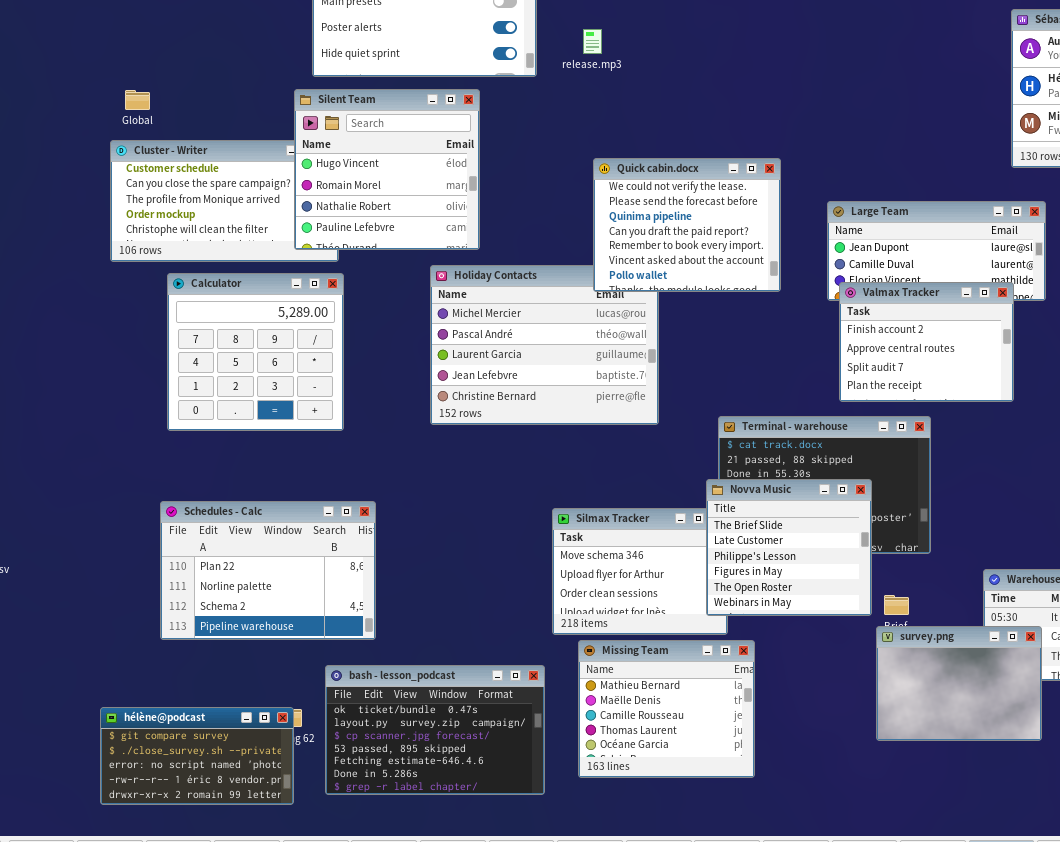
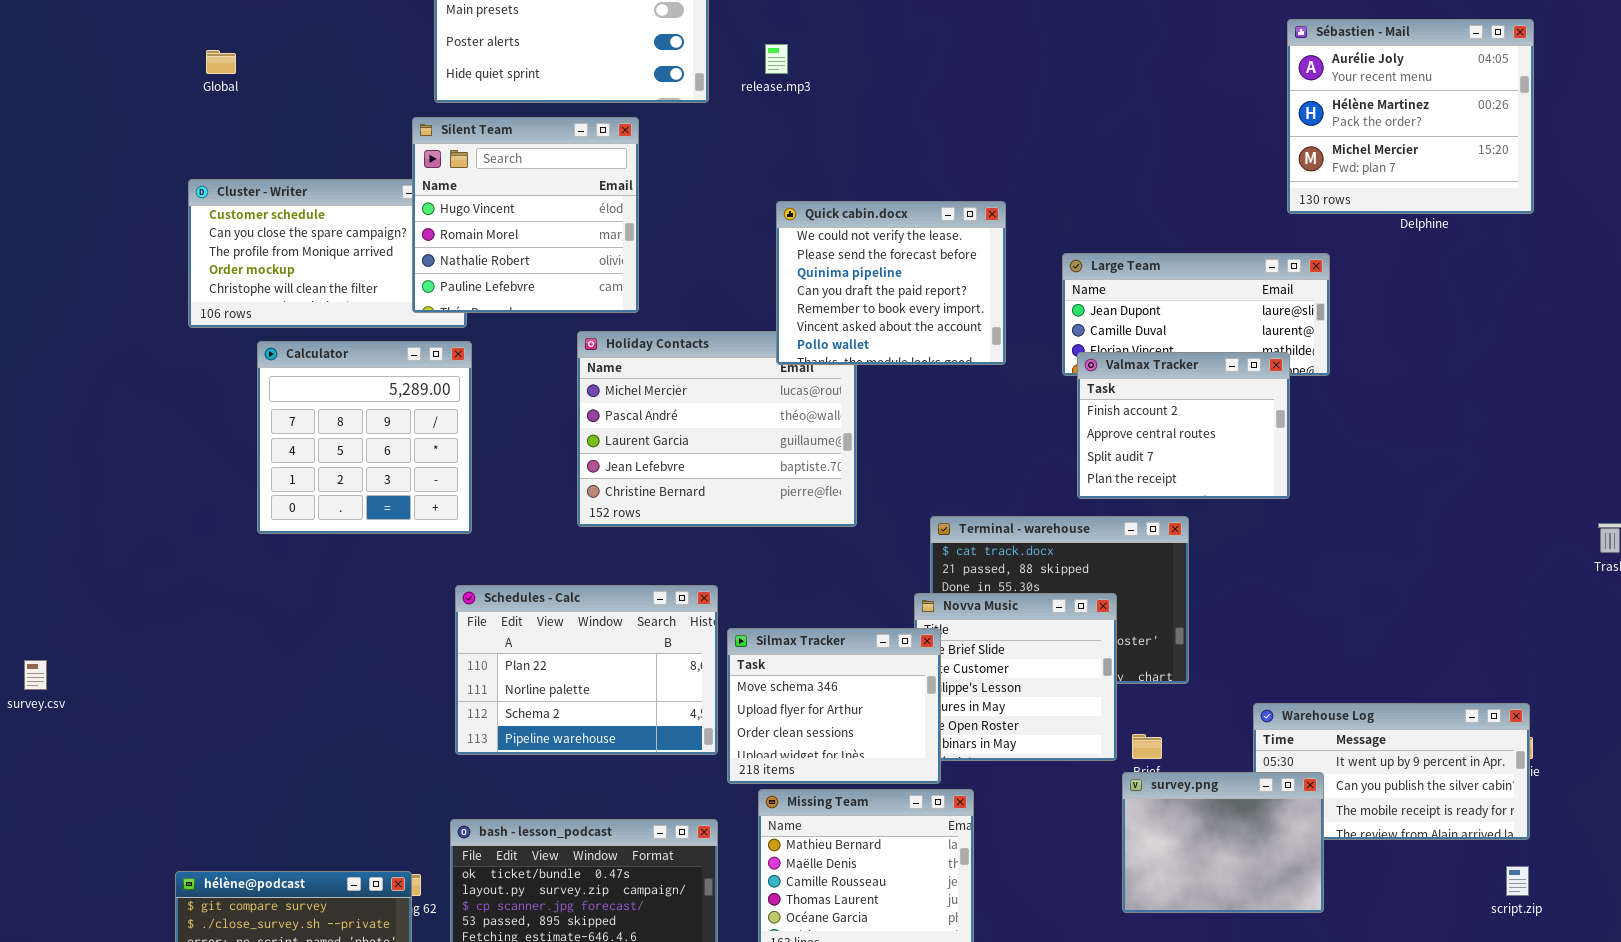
Global: [125,90,150,110] -> [206,50,236,74], moved
Schedules - Calc: [160,501,376,640] -> [455,585,718,755], moved
Silmax Tracker: [552,508,728,635] -> [727,628,941,784], raised

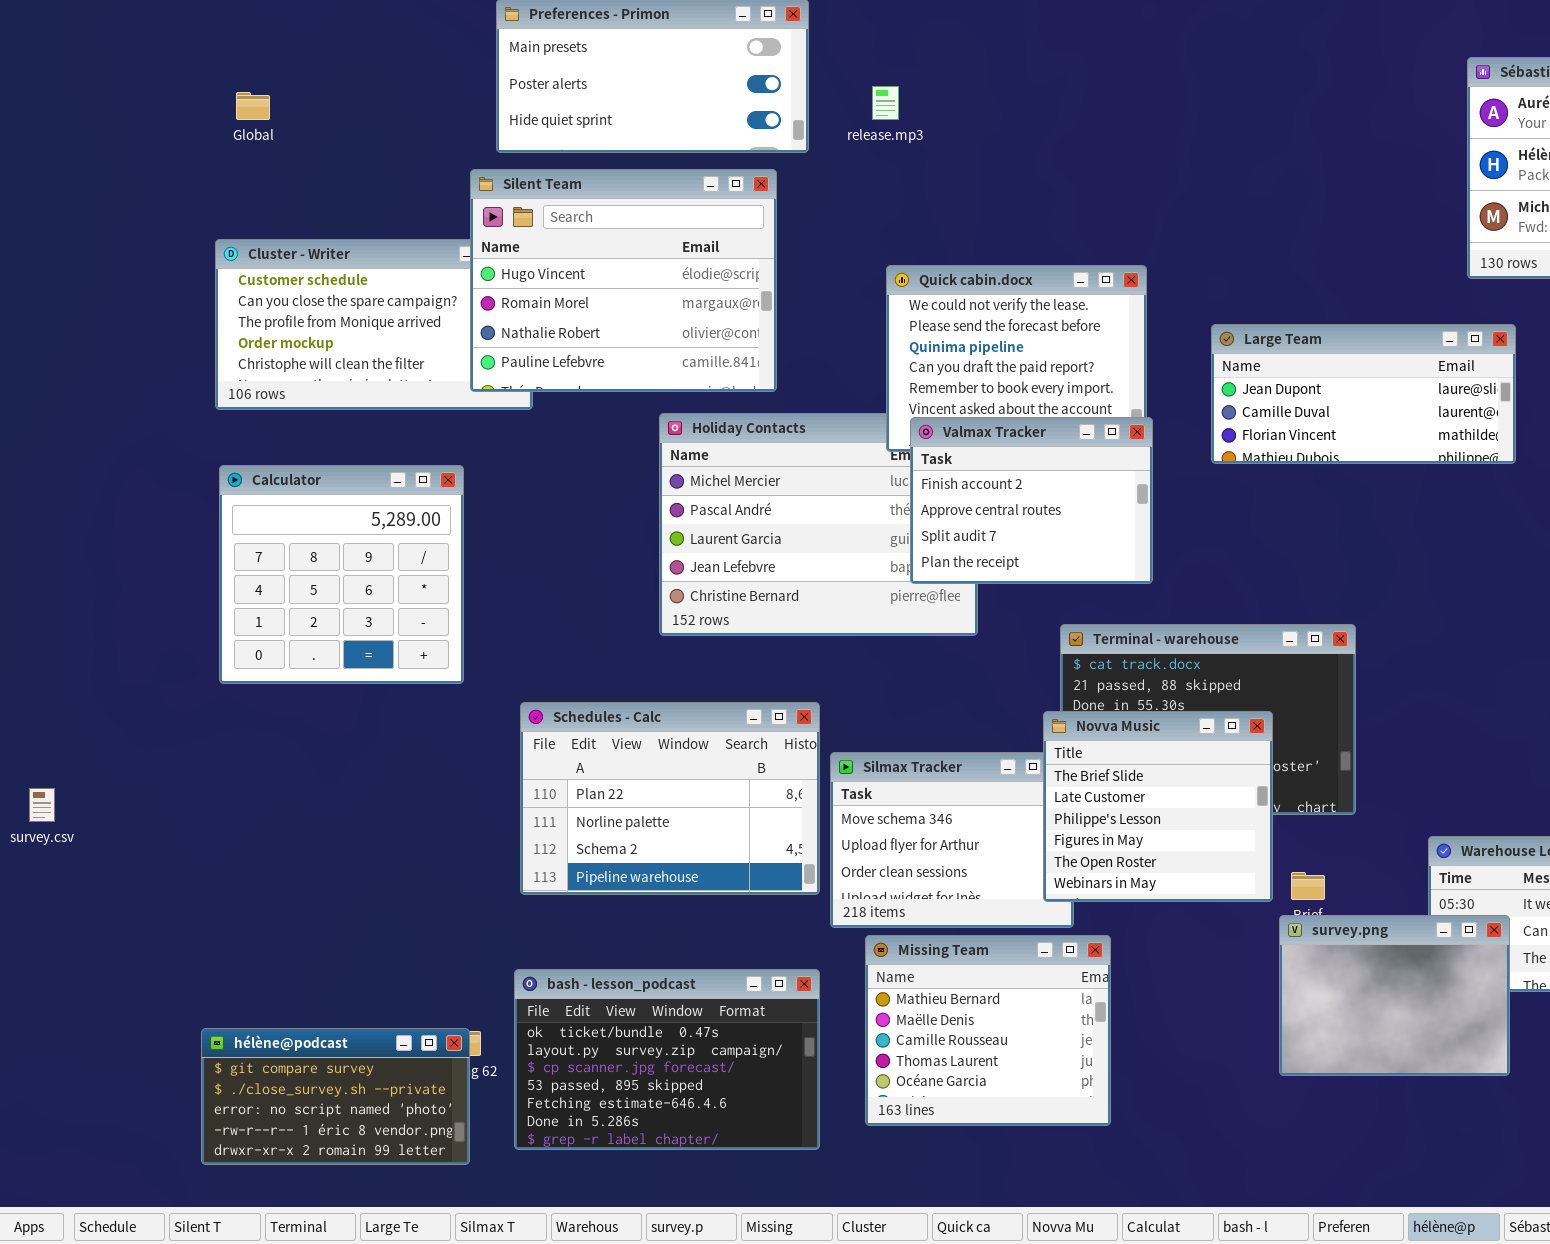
Silent Team: [412,117,639,313] -> [470,169,777,392], resized
Calculator: [257,341,472,534] -> [219,465,464,684], moved
Valmax Tracker: [1077,352,1290,499] -> [910,417,1153,584], moved
Novva Music: [914,593,1117,761] -> [1043,711,1273,902], raised

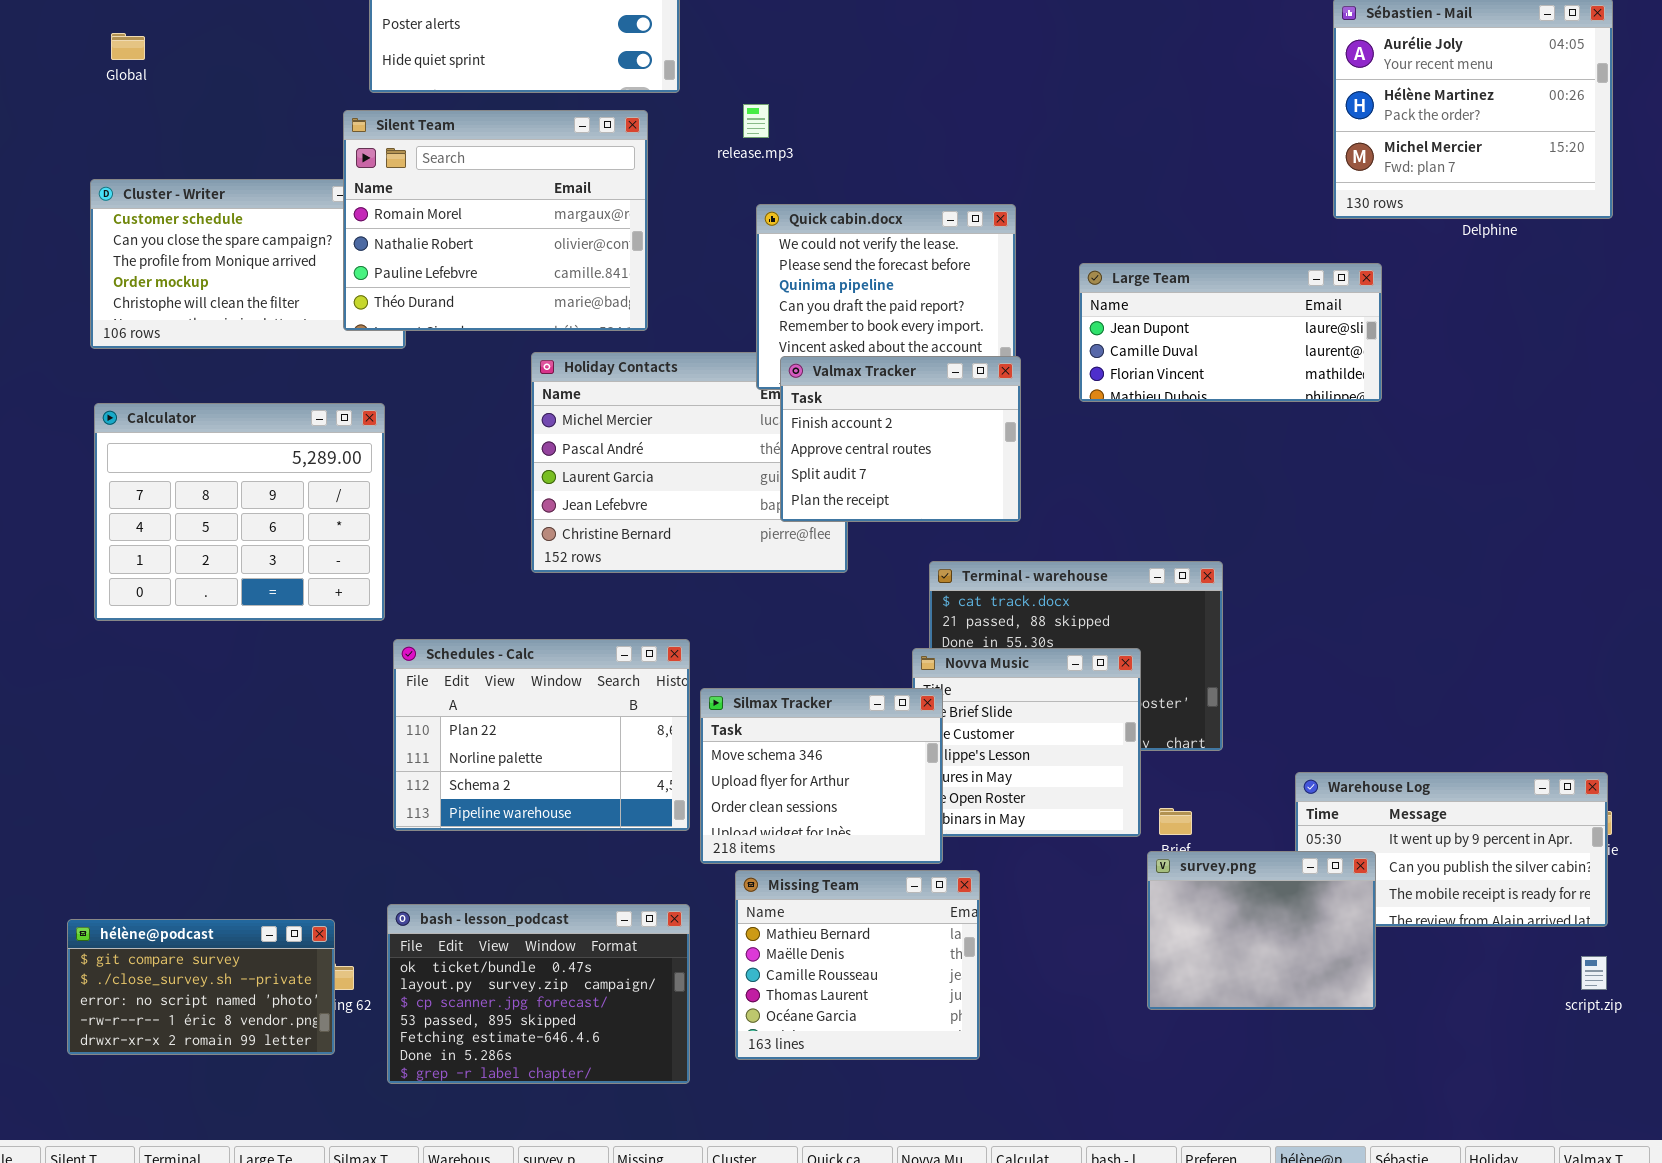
release.mp3: [872,86,899,120] -> [743,104,769,138], moved
Silent Team: [470,169,777,392] -> [343,110,648,331], scrolled down 1 row
Calculator: [219,465,464,684] -> [94,403,385,621], resized
Silmax Tracker: [830,752,1074,928] -> [700,688,943,864], raised
hélène@podcast: [201,1028,470,1165] -> [67,919,335,1055], moved

